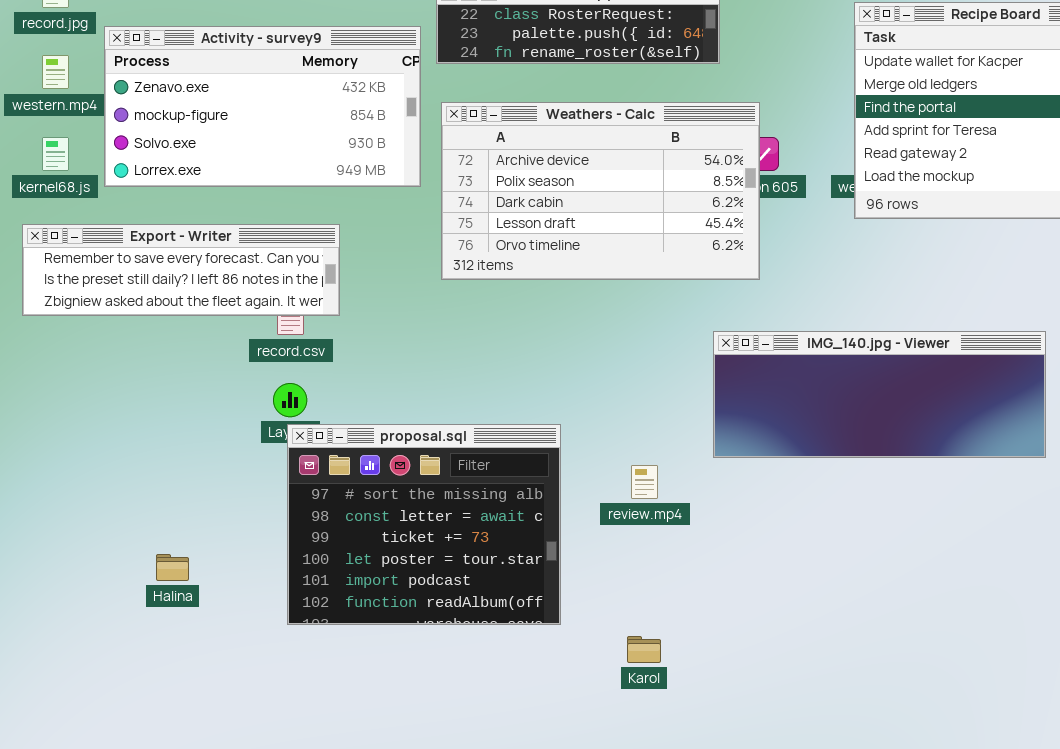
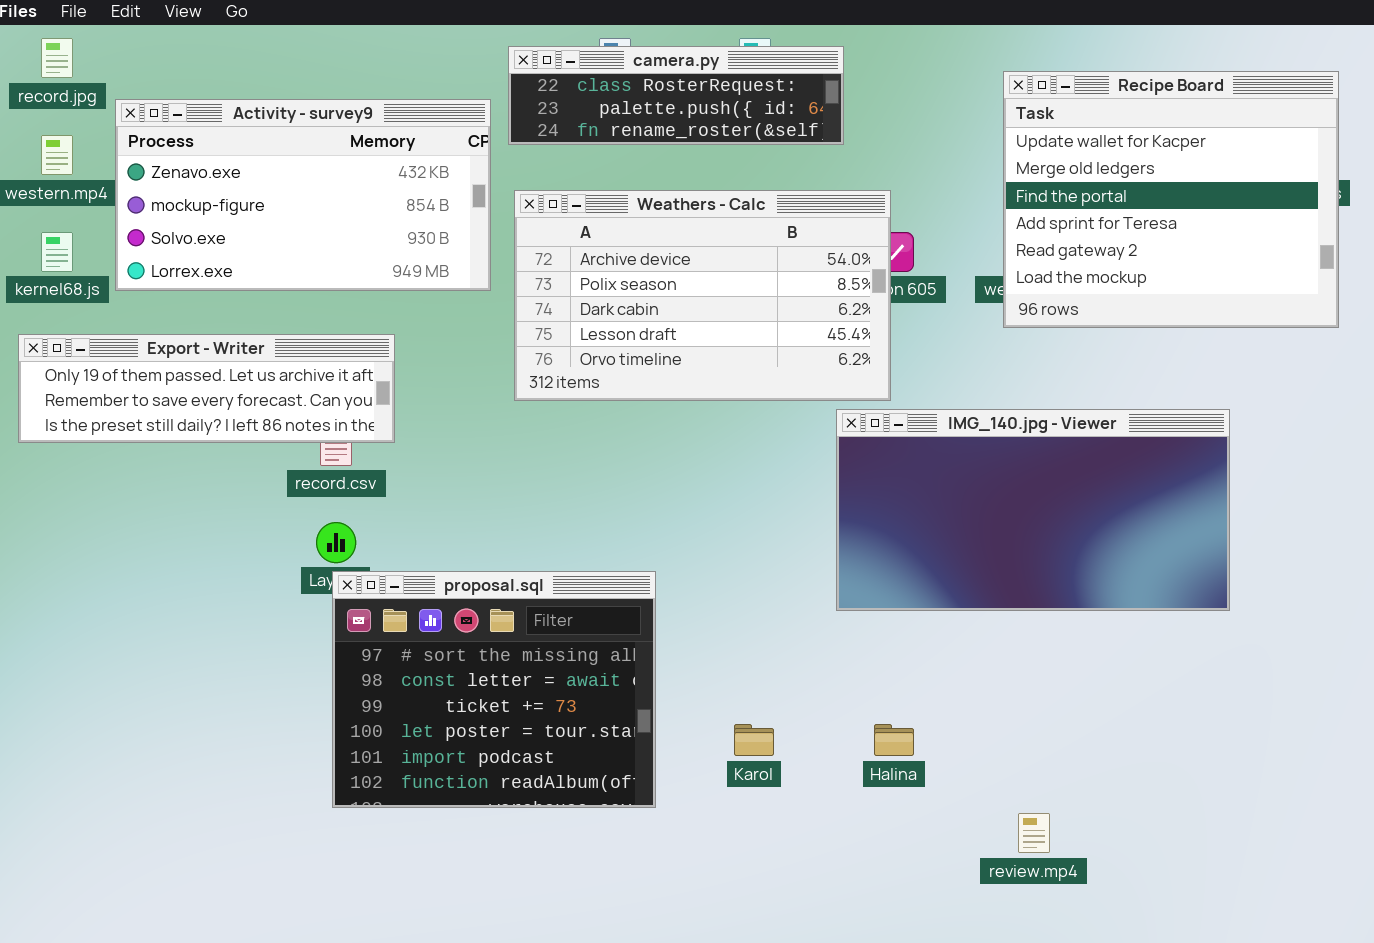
Export - Writer: [22,224,340,316] -> [18,334,395,443], scrolled up 1 row
IMG_140.jpg - Viewer: [713,331,1046,458] -> [836,409,1230,611], resized
review.mp4: [631,465,658,499] -> [1018,813,1050,853], moved
Halina: [156,554,189,581] -> [874,724,914,756], moved
Karol: [627,636,661,663] -> [734,724,774,756], moved

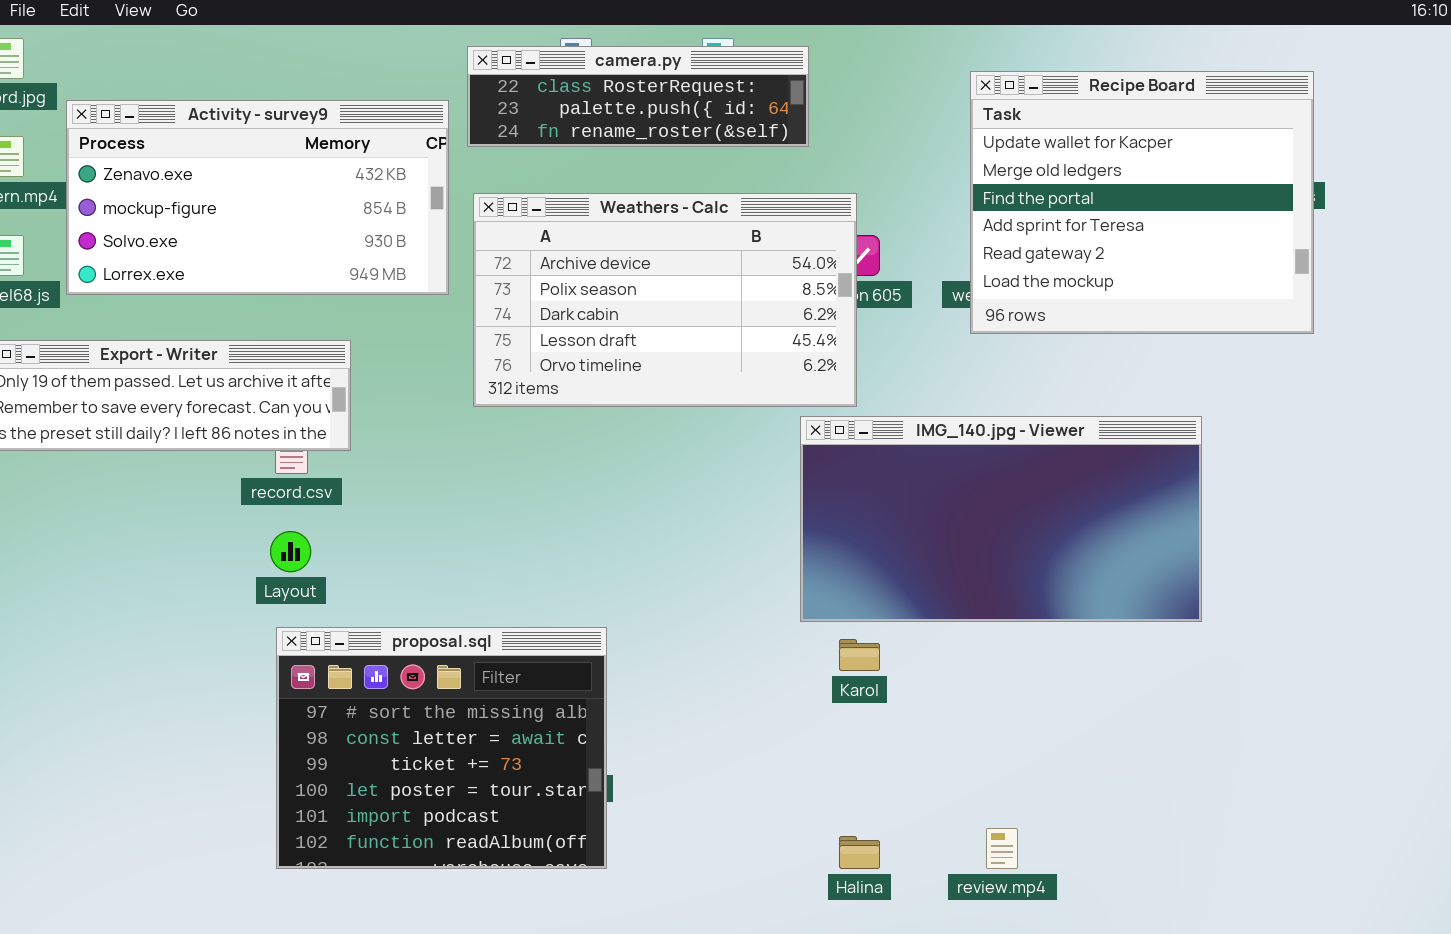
proposal.sql: [332,571,656,808] -> [276,627,607,869], moved
Karol: [734,724,774,756] -> [839,639,880,671], moved
Halina: [874,724,914,756] -> [839,836,880,869], moved

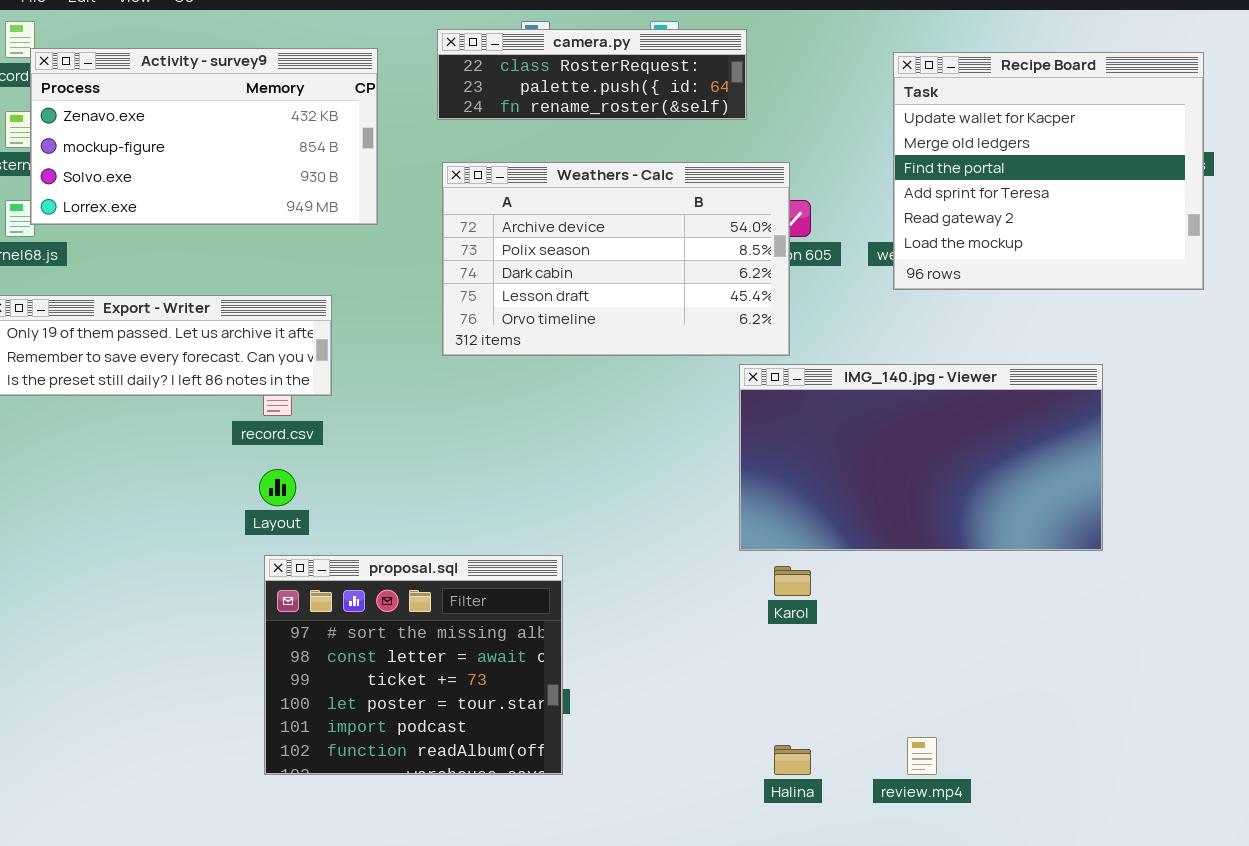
Activity - survey9: [66,100,449,295] -> [30,48,378,225], moved

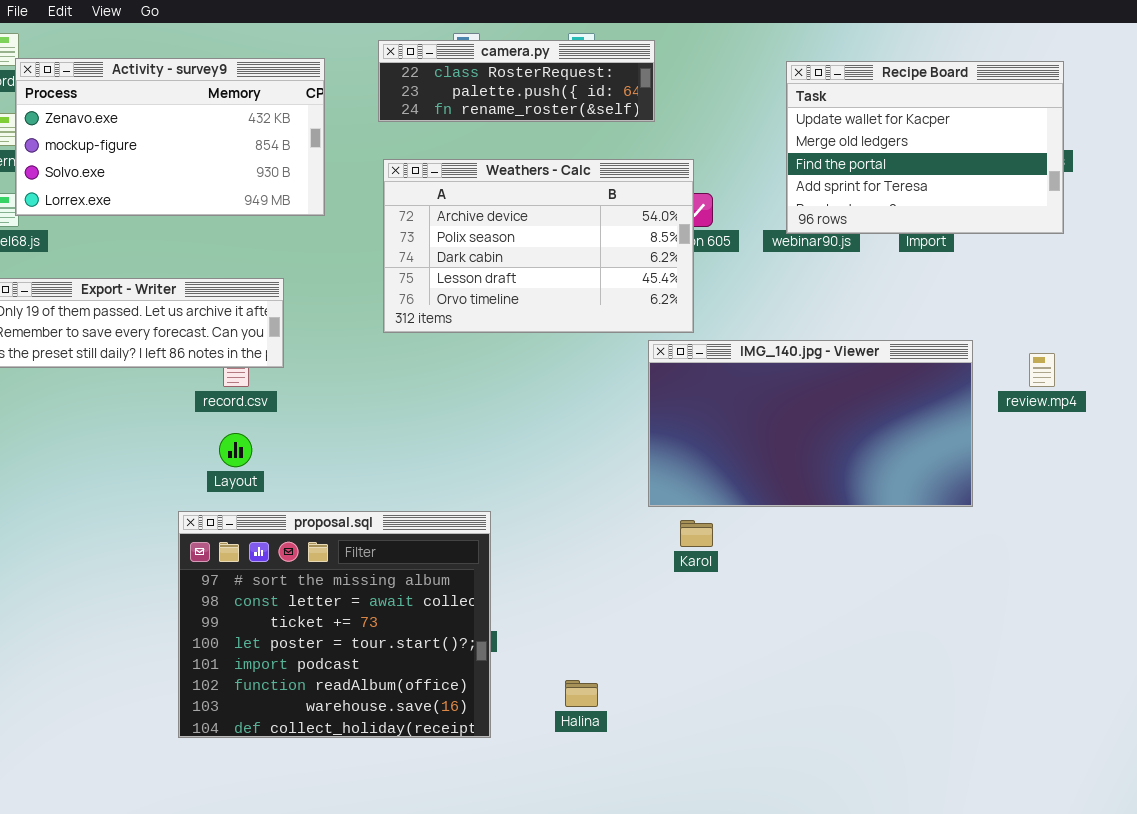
Recipe Board: [893,52,1204,290] -> [786,61,1064,234], resized
proposal.sql: [264,555,563,775] -> [178,511,491,738], resized
review.mp4: [907,737,937,775] -> [1029,353,1055,387], moved
Halina: [774,745,811,775] -> [565,680,598,707], moved

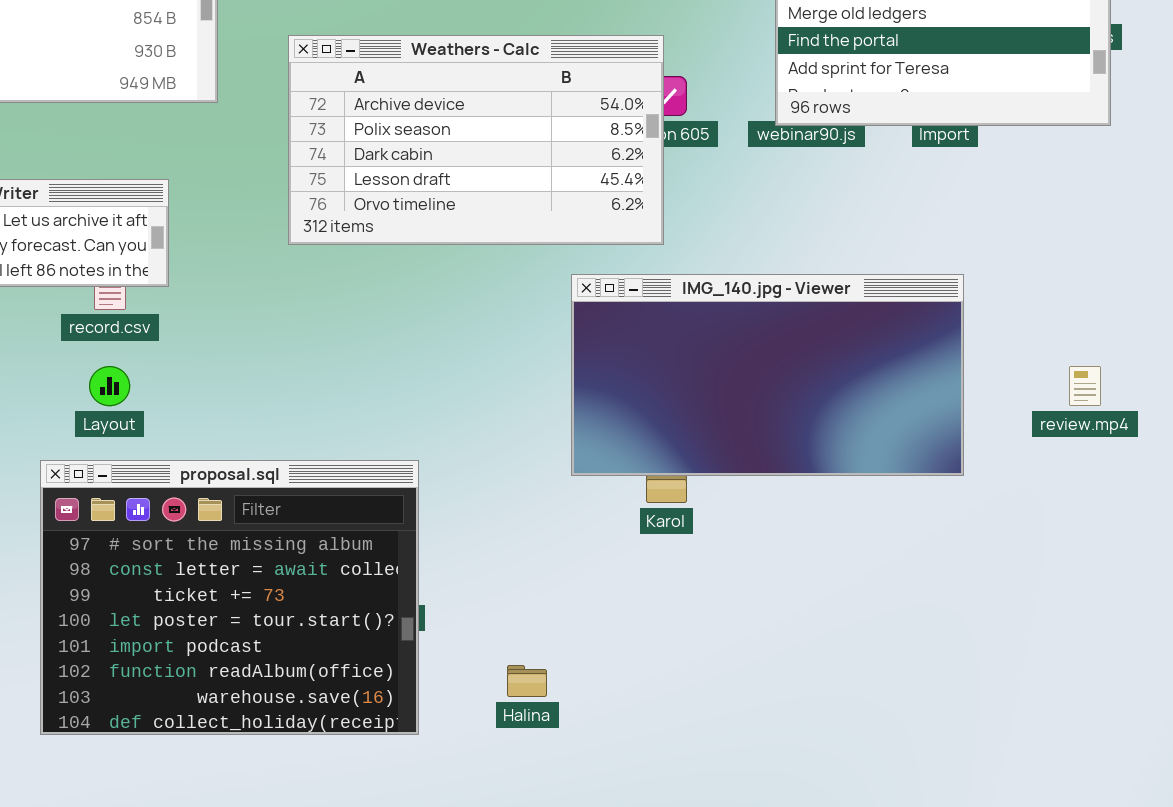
IMG_140.jpg - Viewer: [648,340,973,507] -> [571,274,964,476], moved
review.mp4: [1029,353,1055,387] -> [1069,366,1101,406], moved

